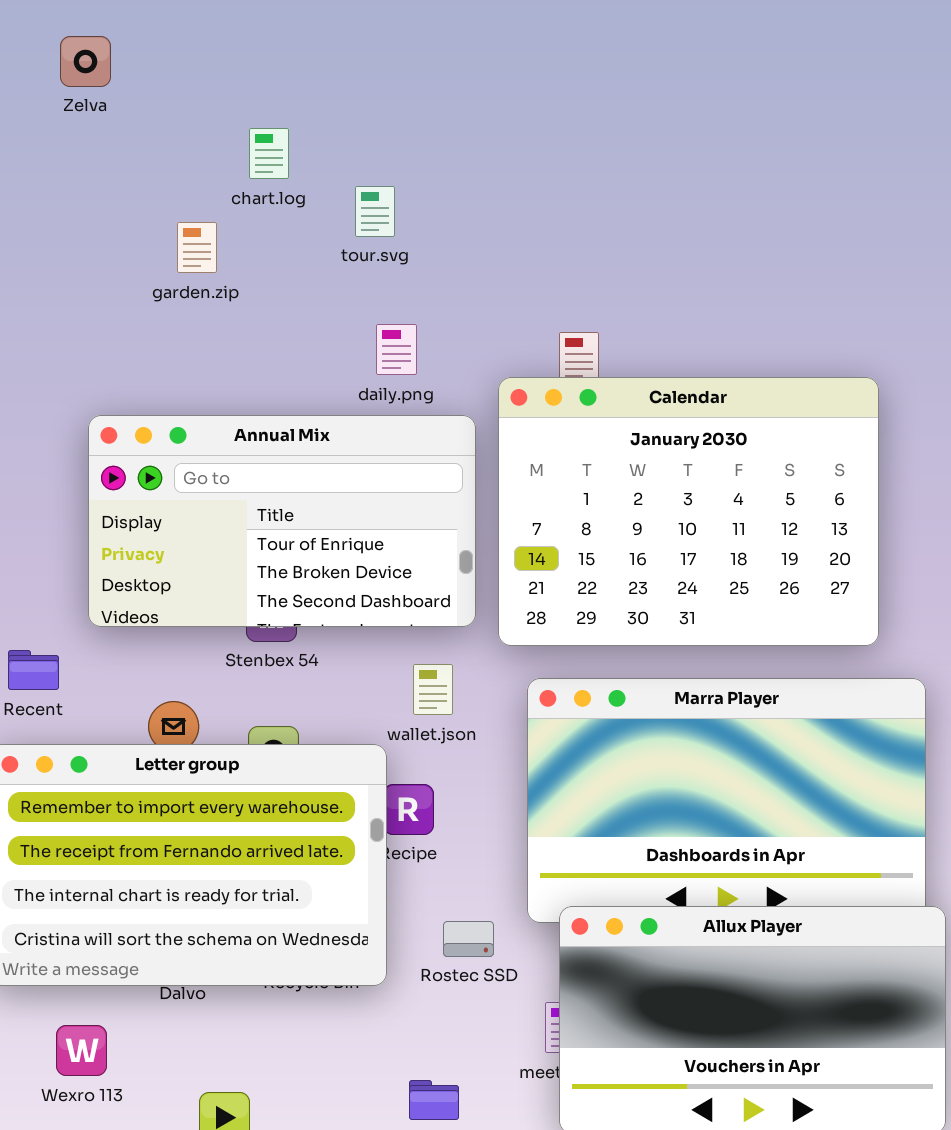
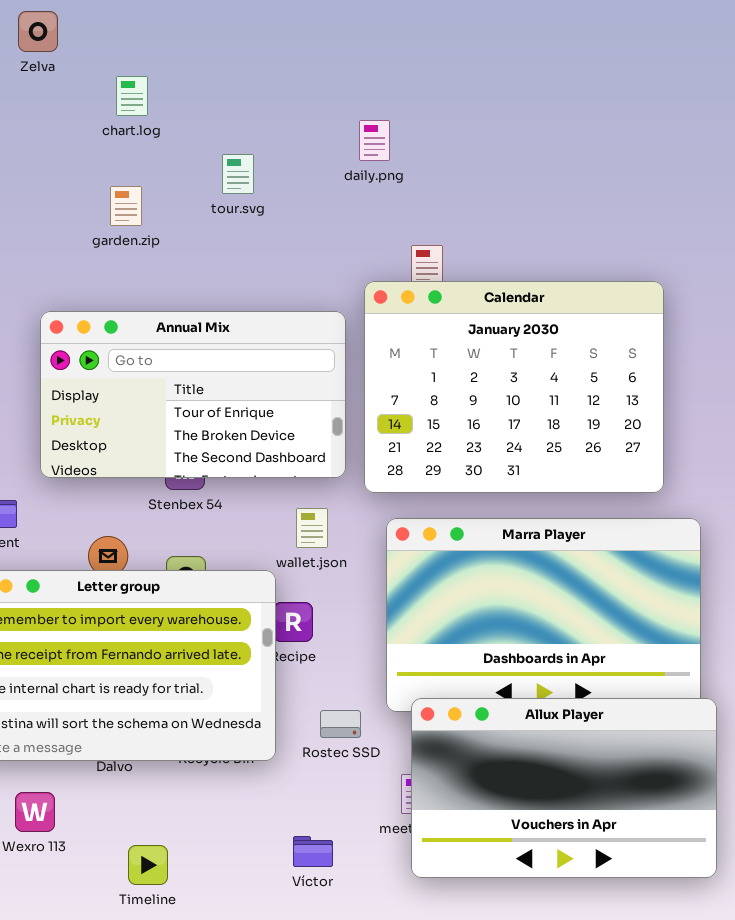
chart.log: [249,128,289,179] -> [116,76,148,116], moved
tour.svg: [355,186,395,237] -> [222,154,254,194], moved
garden.zip: [177,222,217,273] -> [110,186,142,226], moved
daily.png: [376,324,417,375] -> [359,120,390,161], moved

